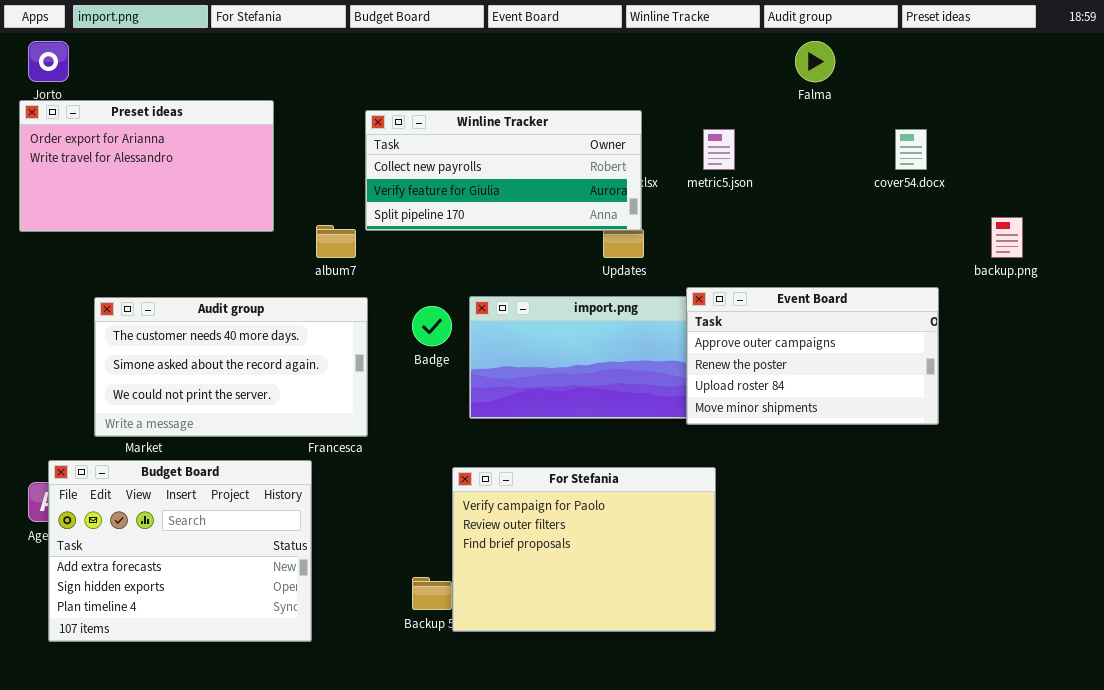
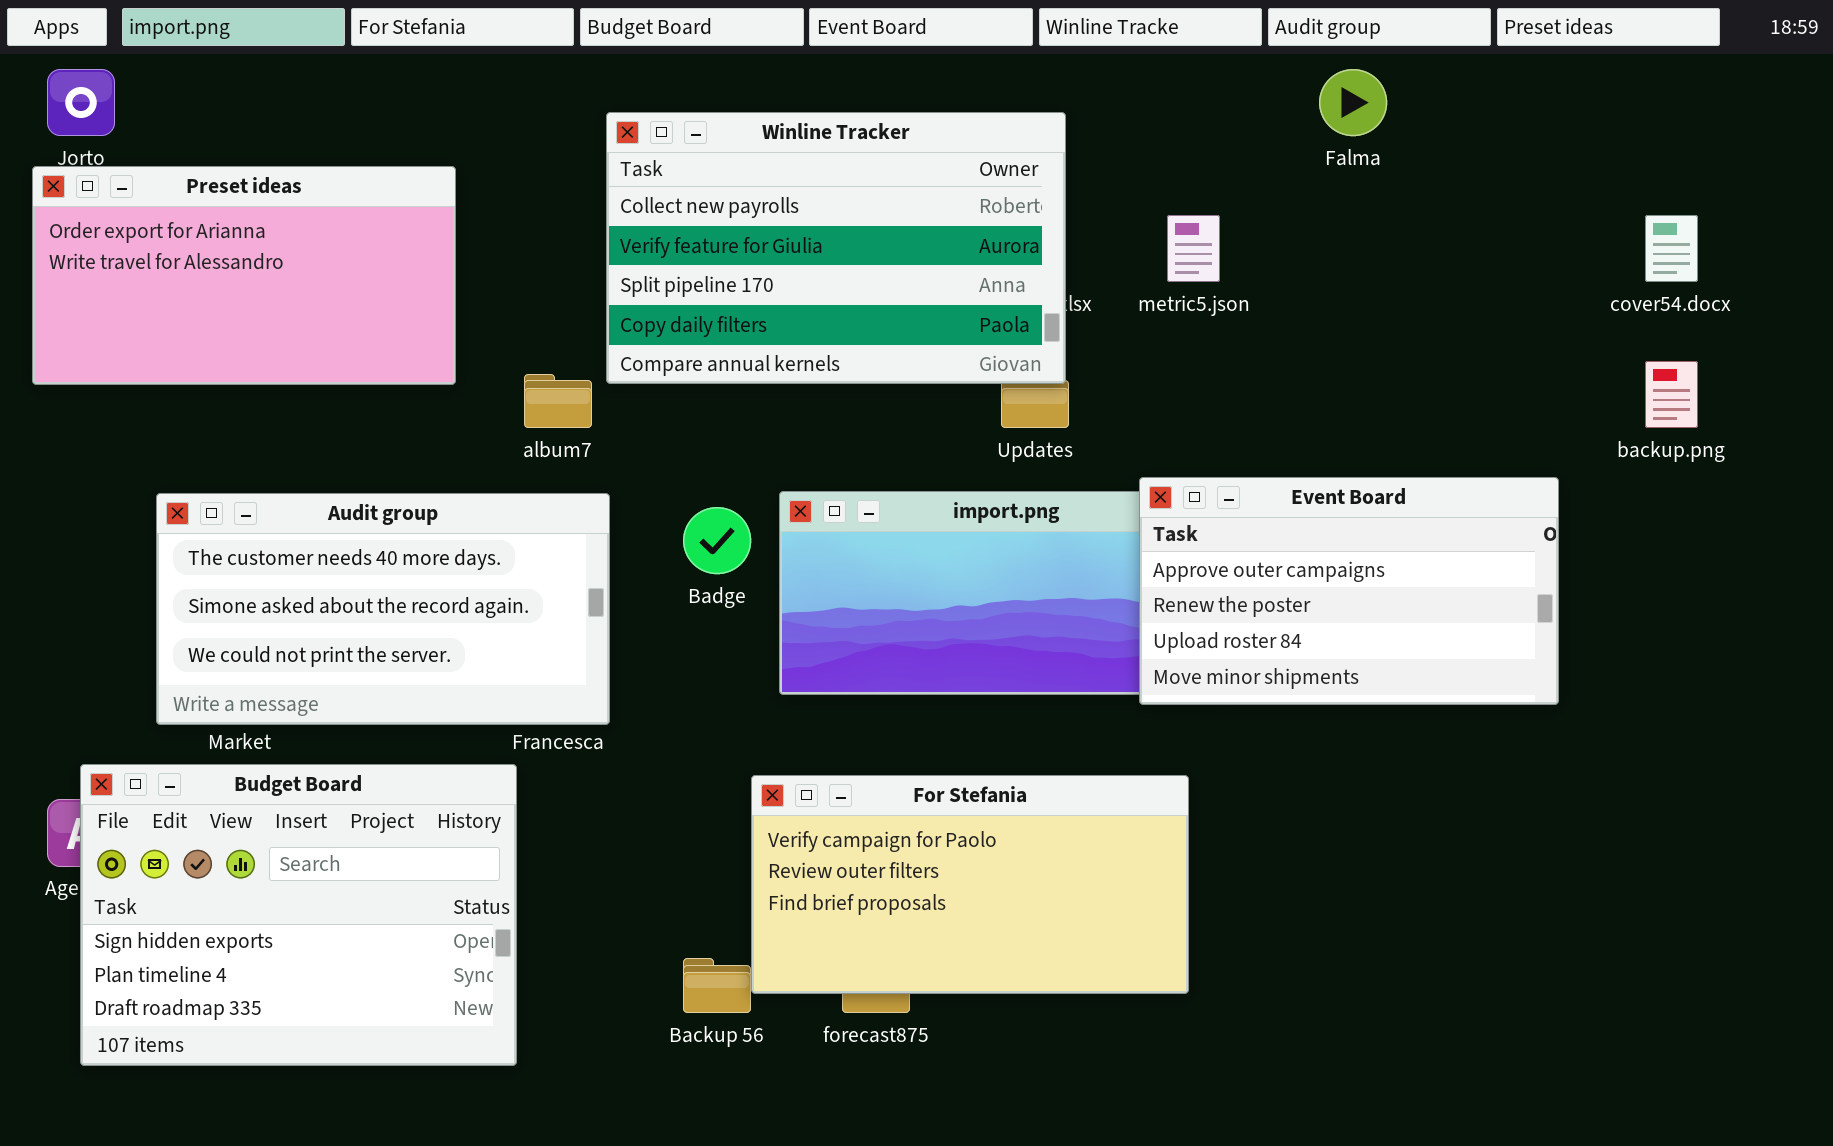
Winline Tracker: [365,110,642,231] -> [606,112,1066,384], resized
cover54.docx: [895,129,927,170] -> [1645,215,1698,282], moved
Budget Board: [48,460,312,642] -> [80,764,517,1066], scrolled down 1 row
For Stefania: [452,467,716,632] -> [751,775,1189,994], resized

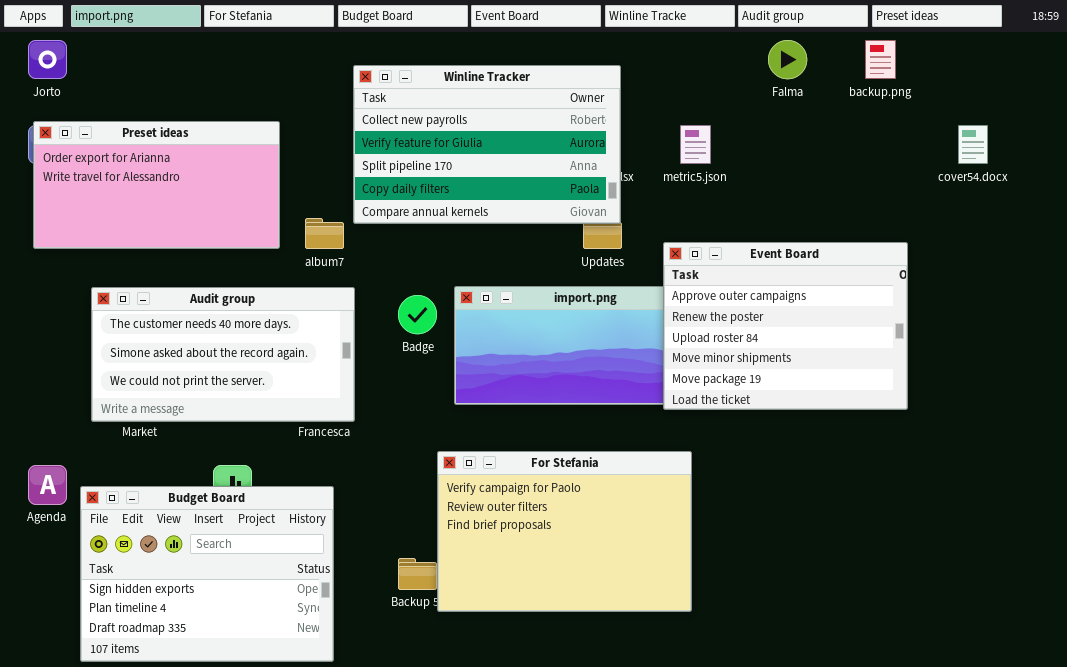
Preset ideas: [32,166,456,385] -> [33,121,280,249], moved
backup.png: [1645,361,1698,428] -> [865,40,896,79], moved
Event Board: [1139,477,1559,705] -> [663,242,908,410], resized
Budget Board: [80,764,517,1066] -> [80,486,334,662], moved
For Stefania: [751,775,1189,994] -> [437,451,692,612], resized

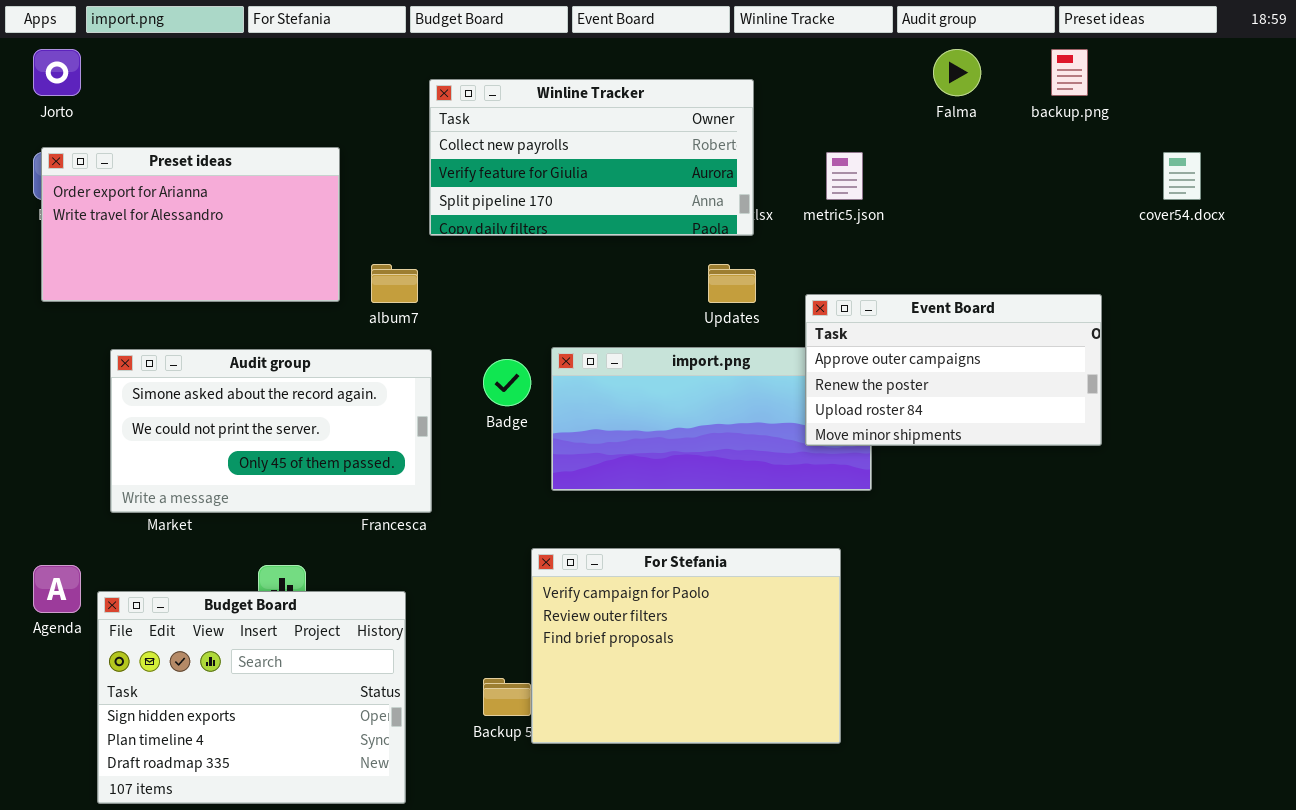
Winline Tracker: [353,65,621,224] -> [429,79,754,236], resized
Event Board: [663,242,908,410] -> [805,294,1102,446], resized
Audit group: [91,287,355,422] -> [110,349,432,513], scrolled down 1 row

